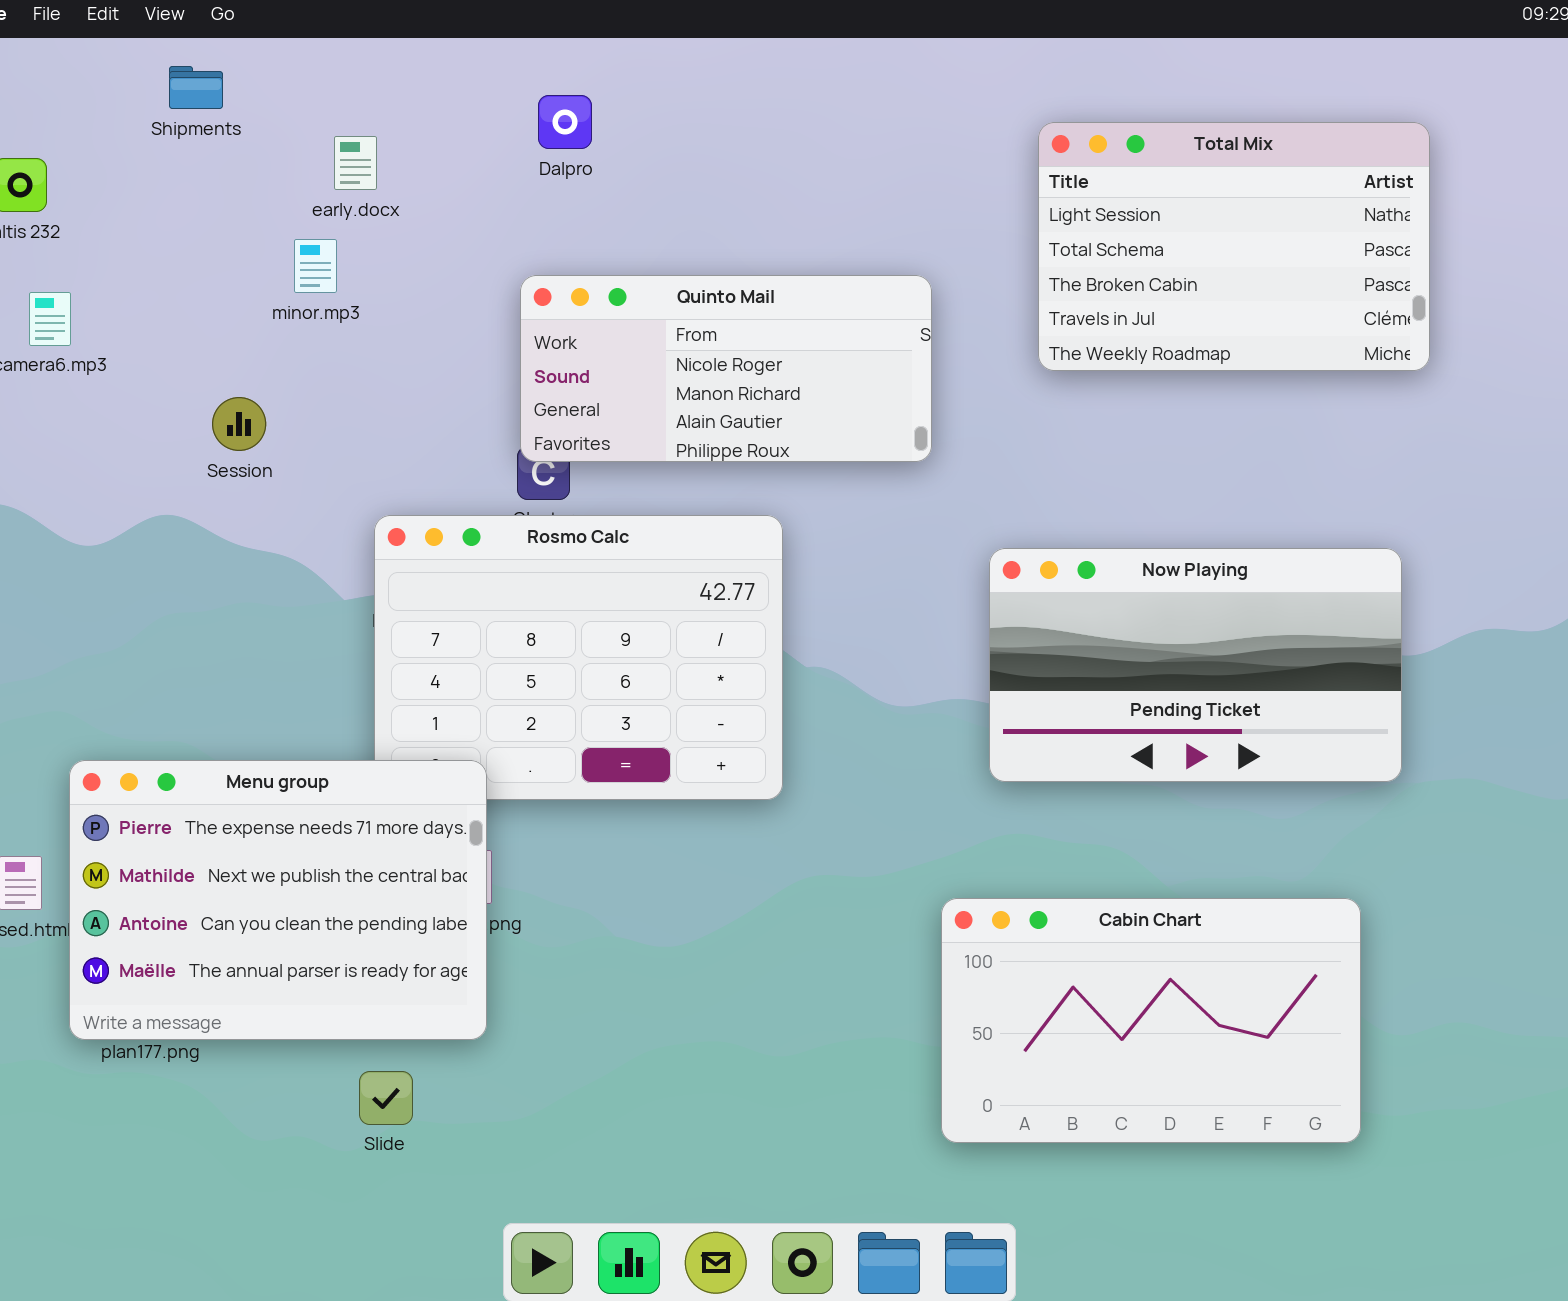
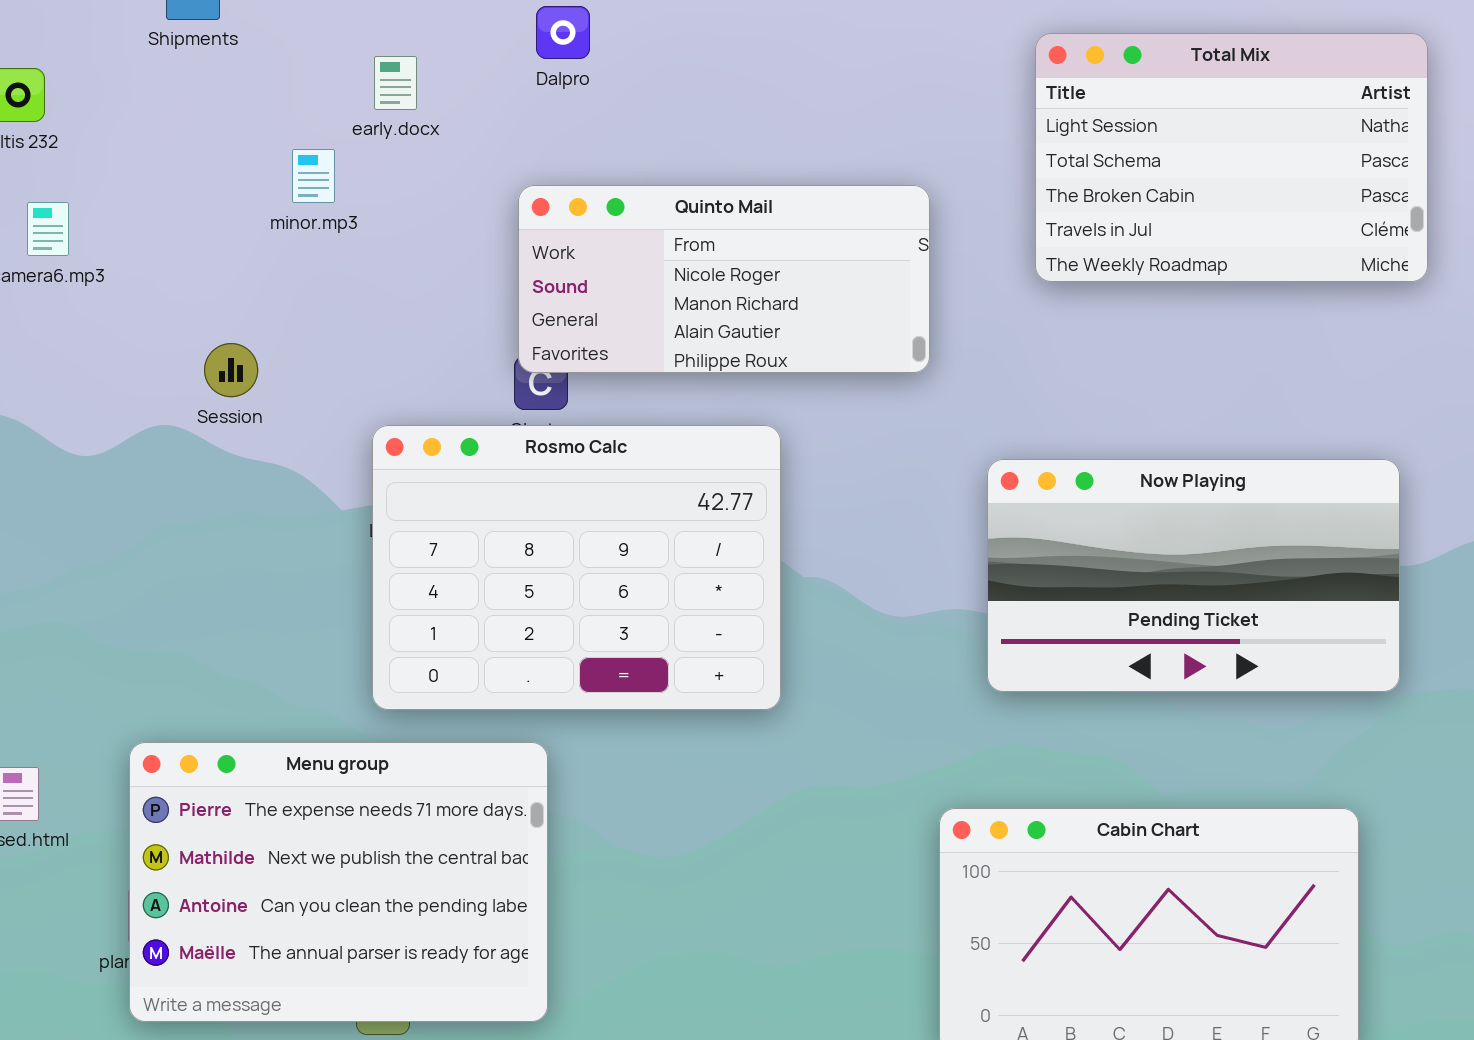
early.docx: [334,136,377,190] -> [374,56,417,110], moved
Session: [212,397,266,451] -> [204,343,258,397], moved
Menu group: [69,760,487,1040] -> [129,742,548,1022], moved

